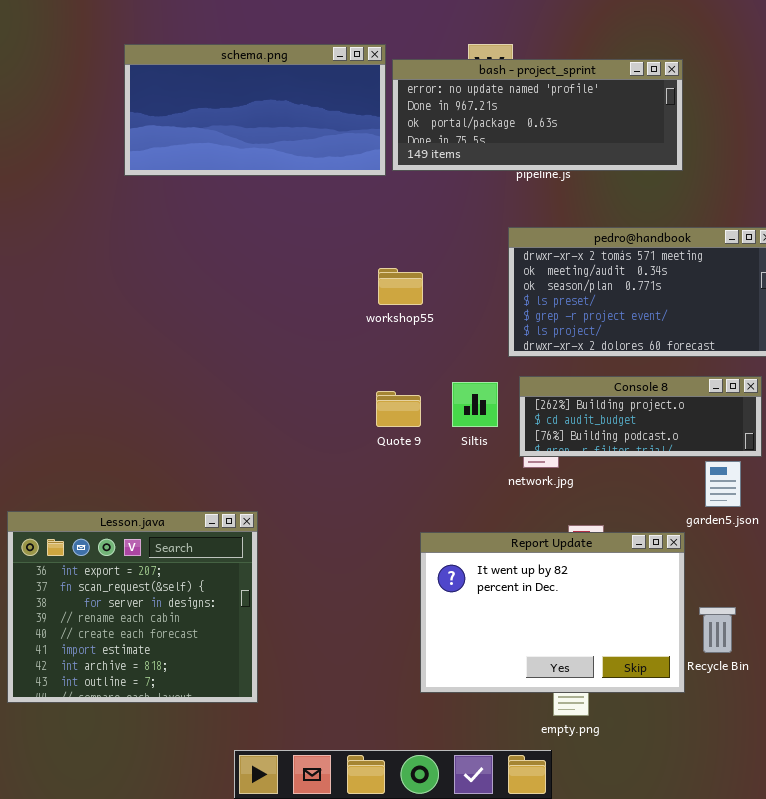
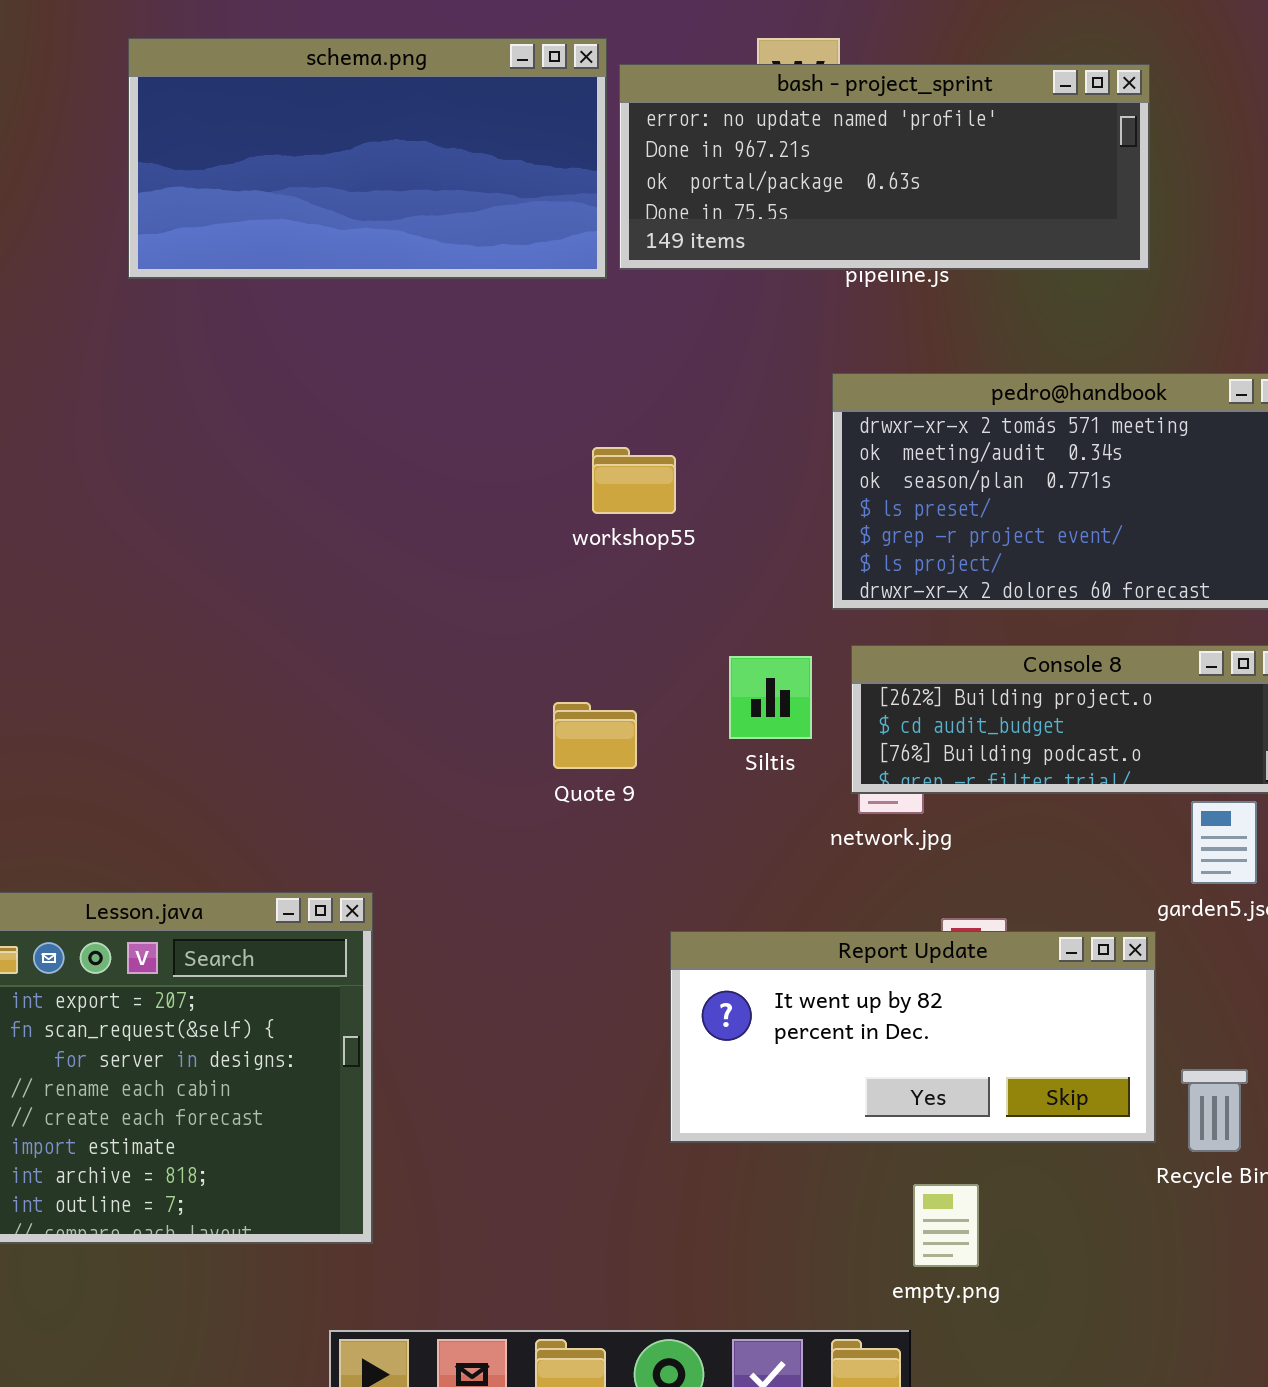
Quote 9: [376,391,421,427] -> [553,702,637,769], moved
Report Update: [420,532,685,693] -> [670,931,1156,1143], resized

